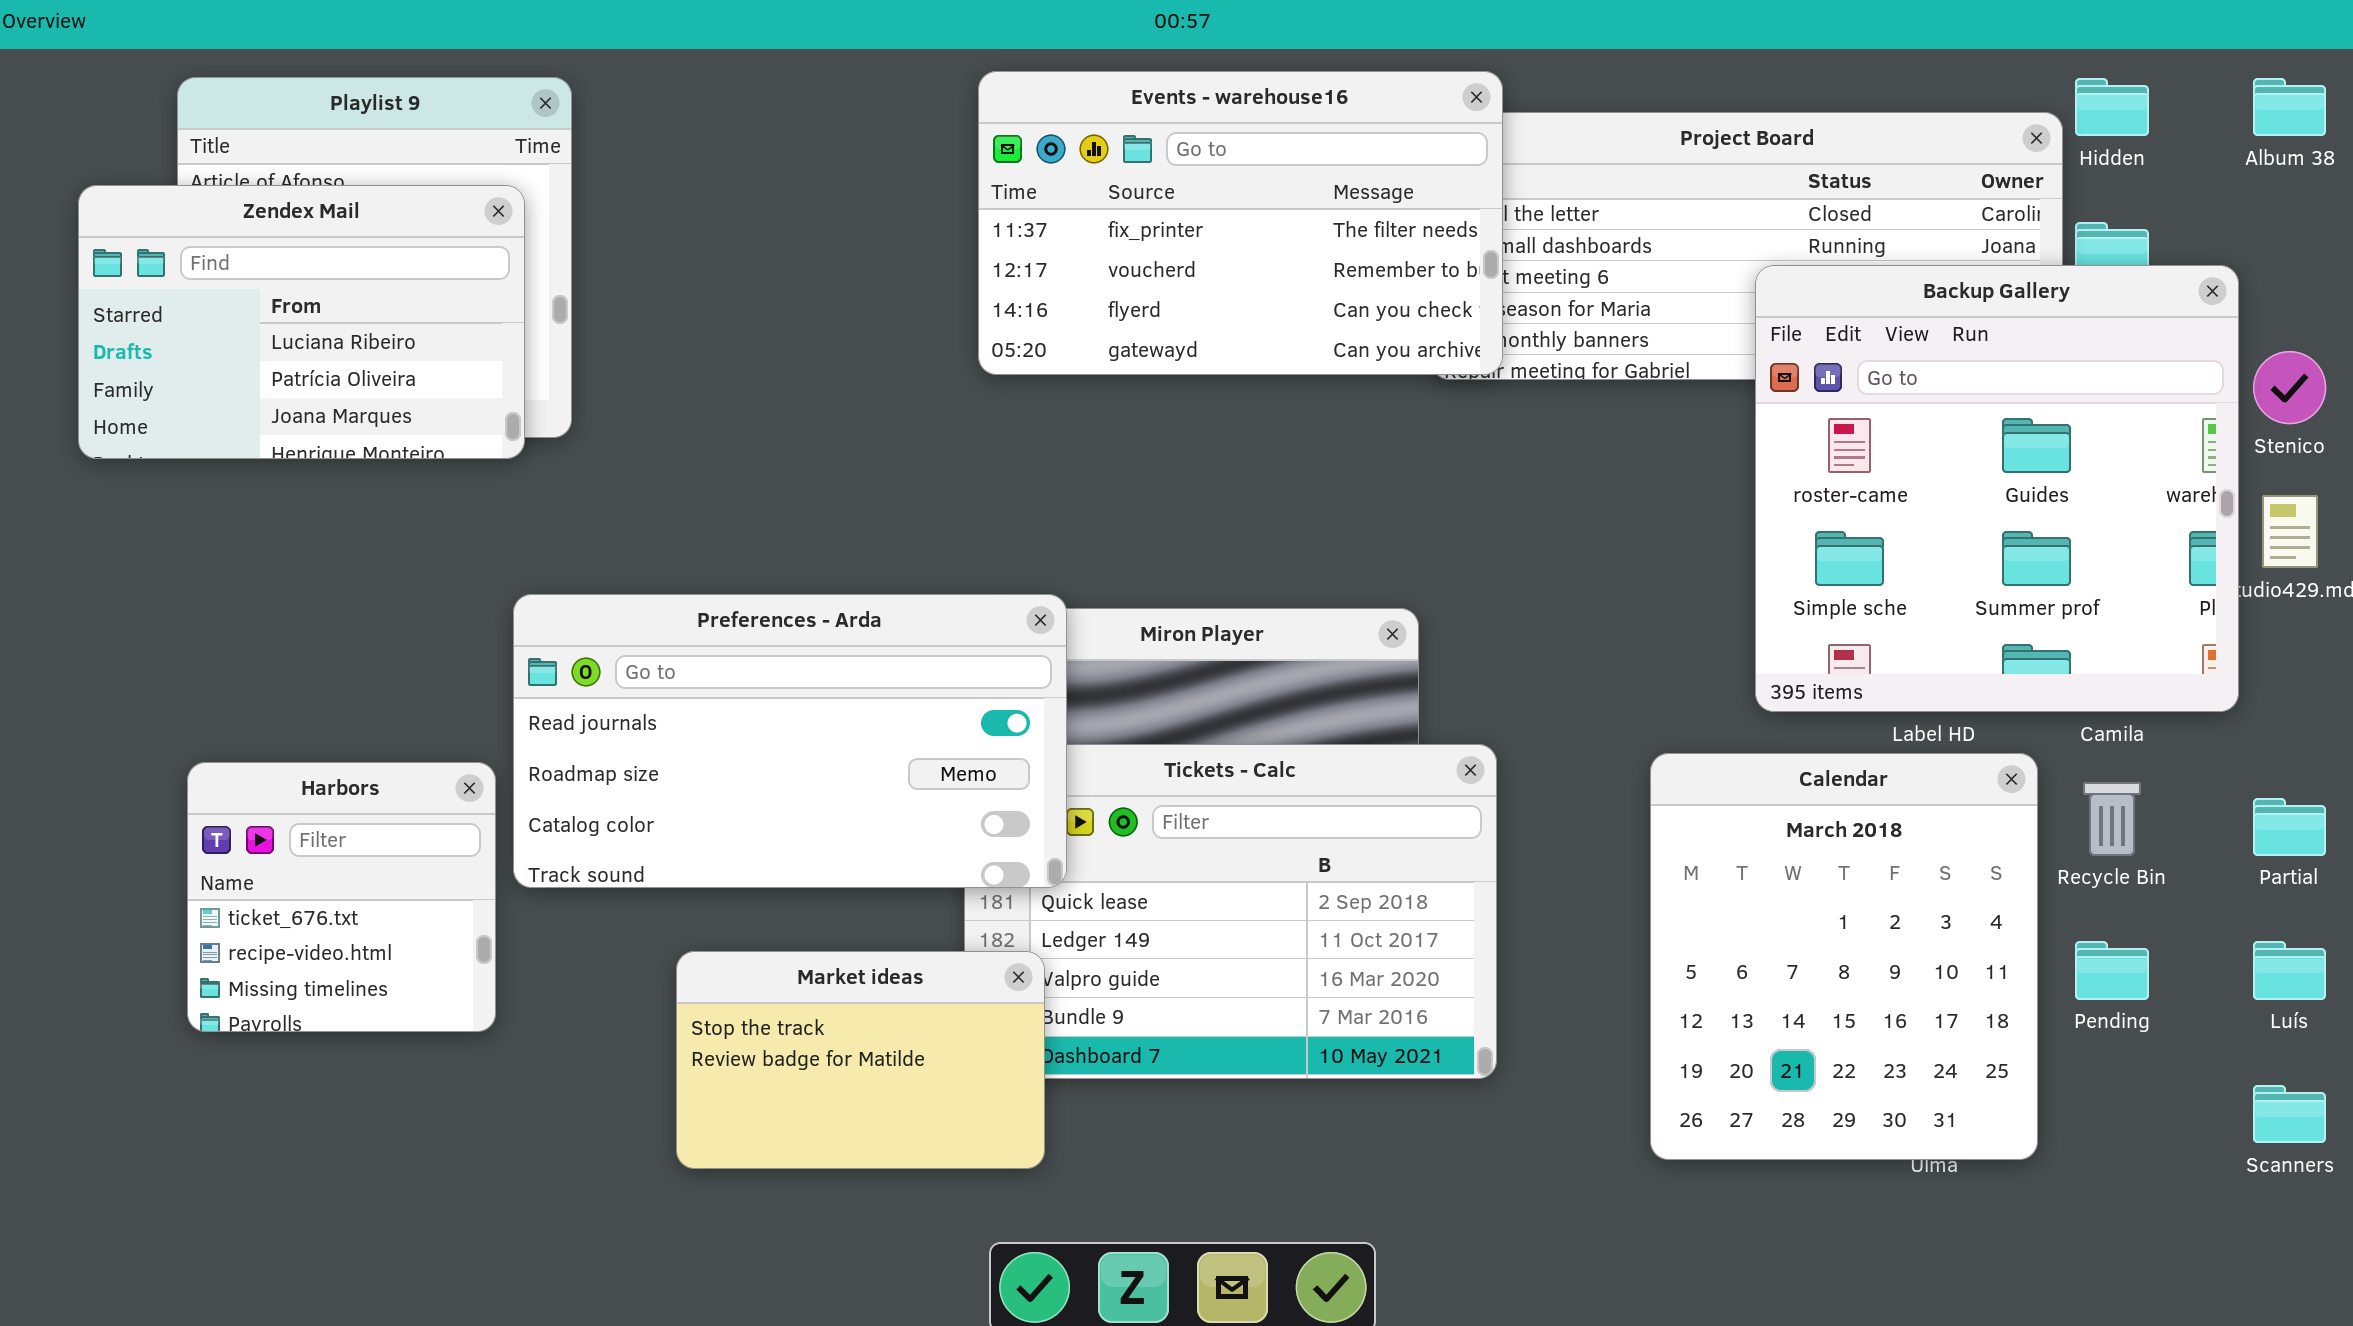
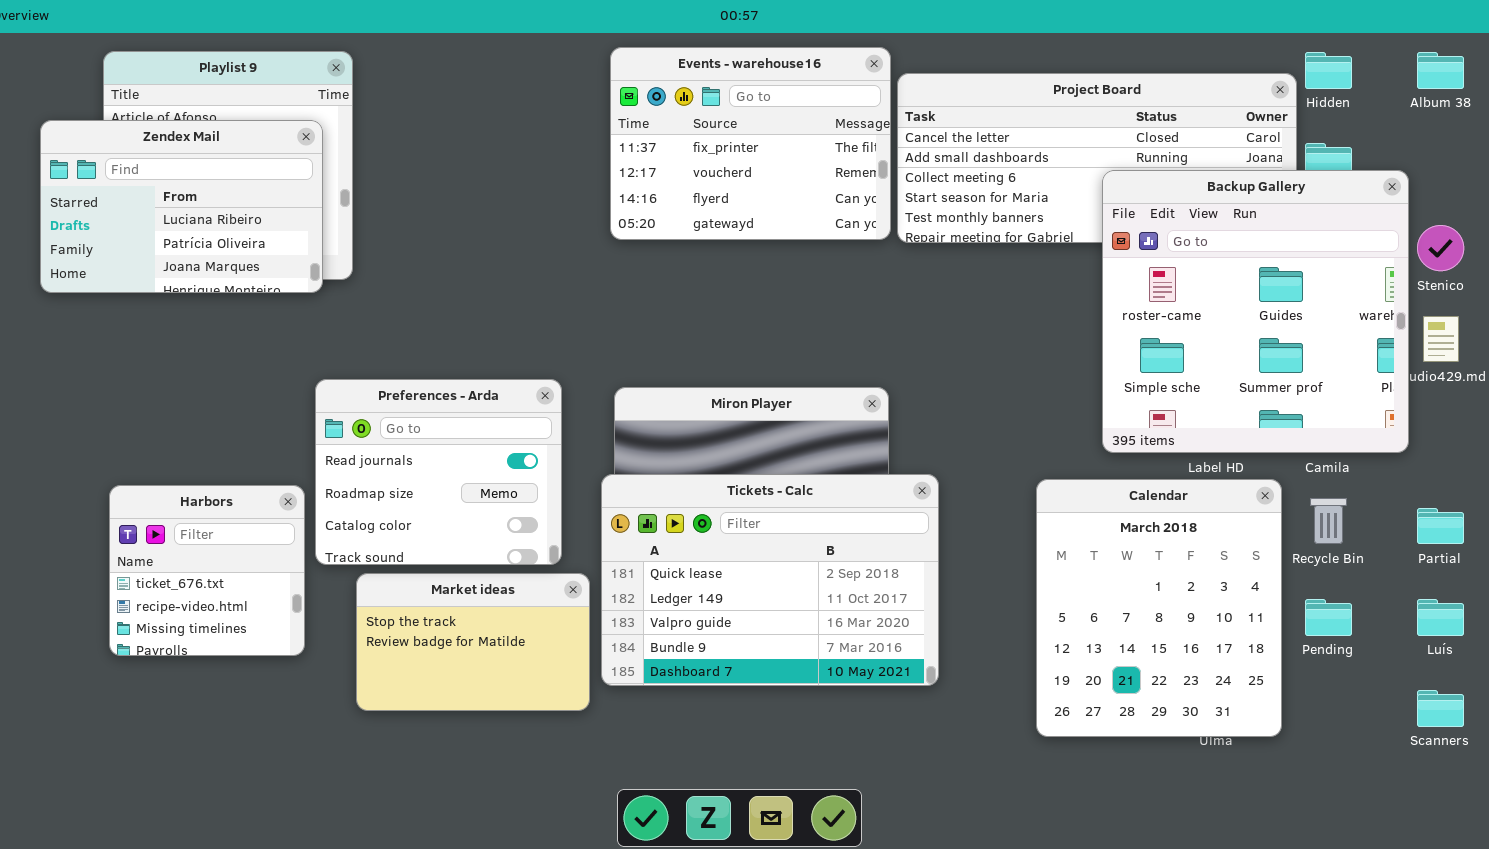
Events - warehouse16: [978,71,1503,375] -> [610,47,891,240], resized
Preferences - Arda: [513,594,1067,888] -> [315,379,562,565], resized
Market ideas: [676,951,1045,1169] -> [356,573,590,711], moved

